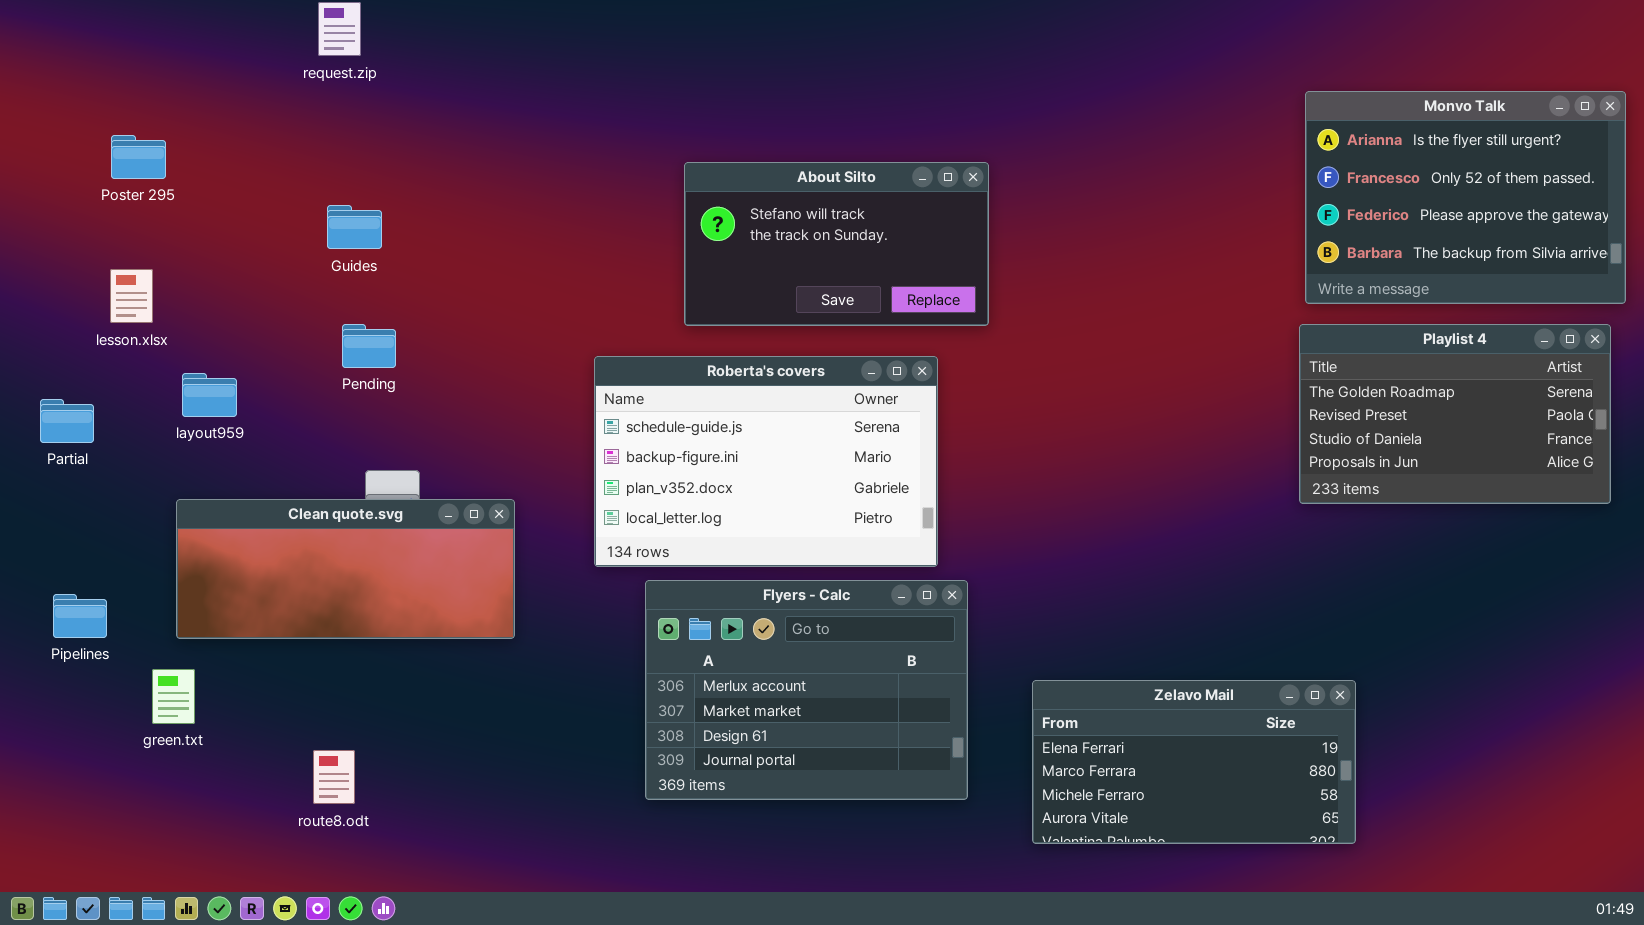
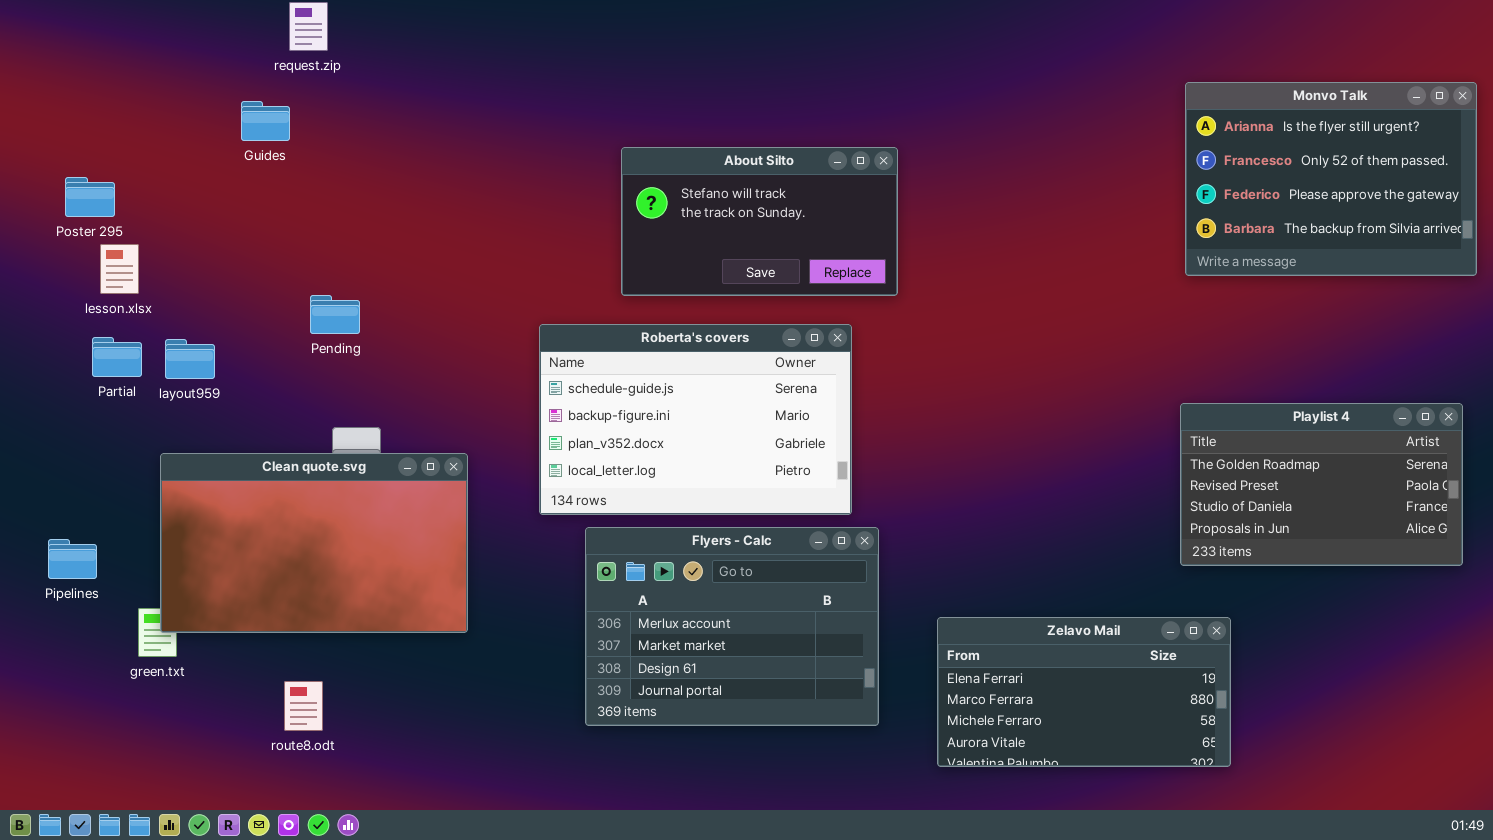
Poster 295: [111,135,166,179] -> [65,177,115,217], moved
Guides: [327,205,382,249] -> [241,101,290,141], moved
Playlist 4: [1299,324,1611,504] -> [1180,403,1463,566], moved
Partial: [40,399,94,443] -> [92,337,142,377], moved
Clean quote.svg: [176,499,515,639] -> [160,453,468,633], resized

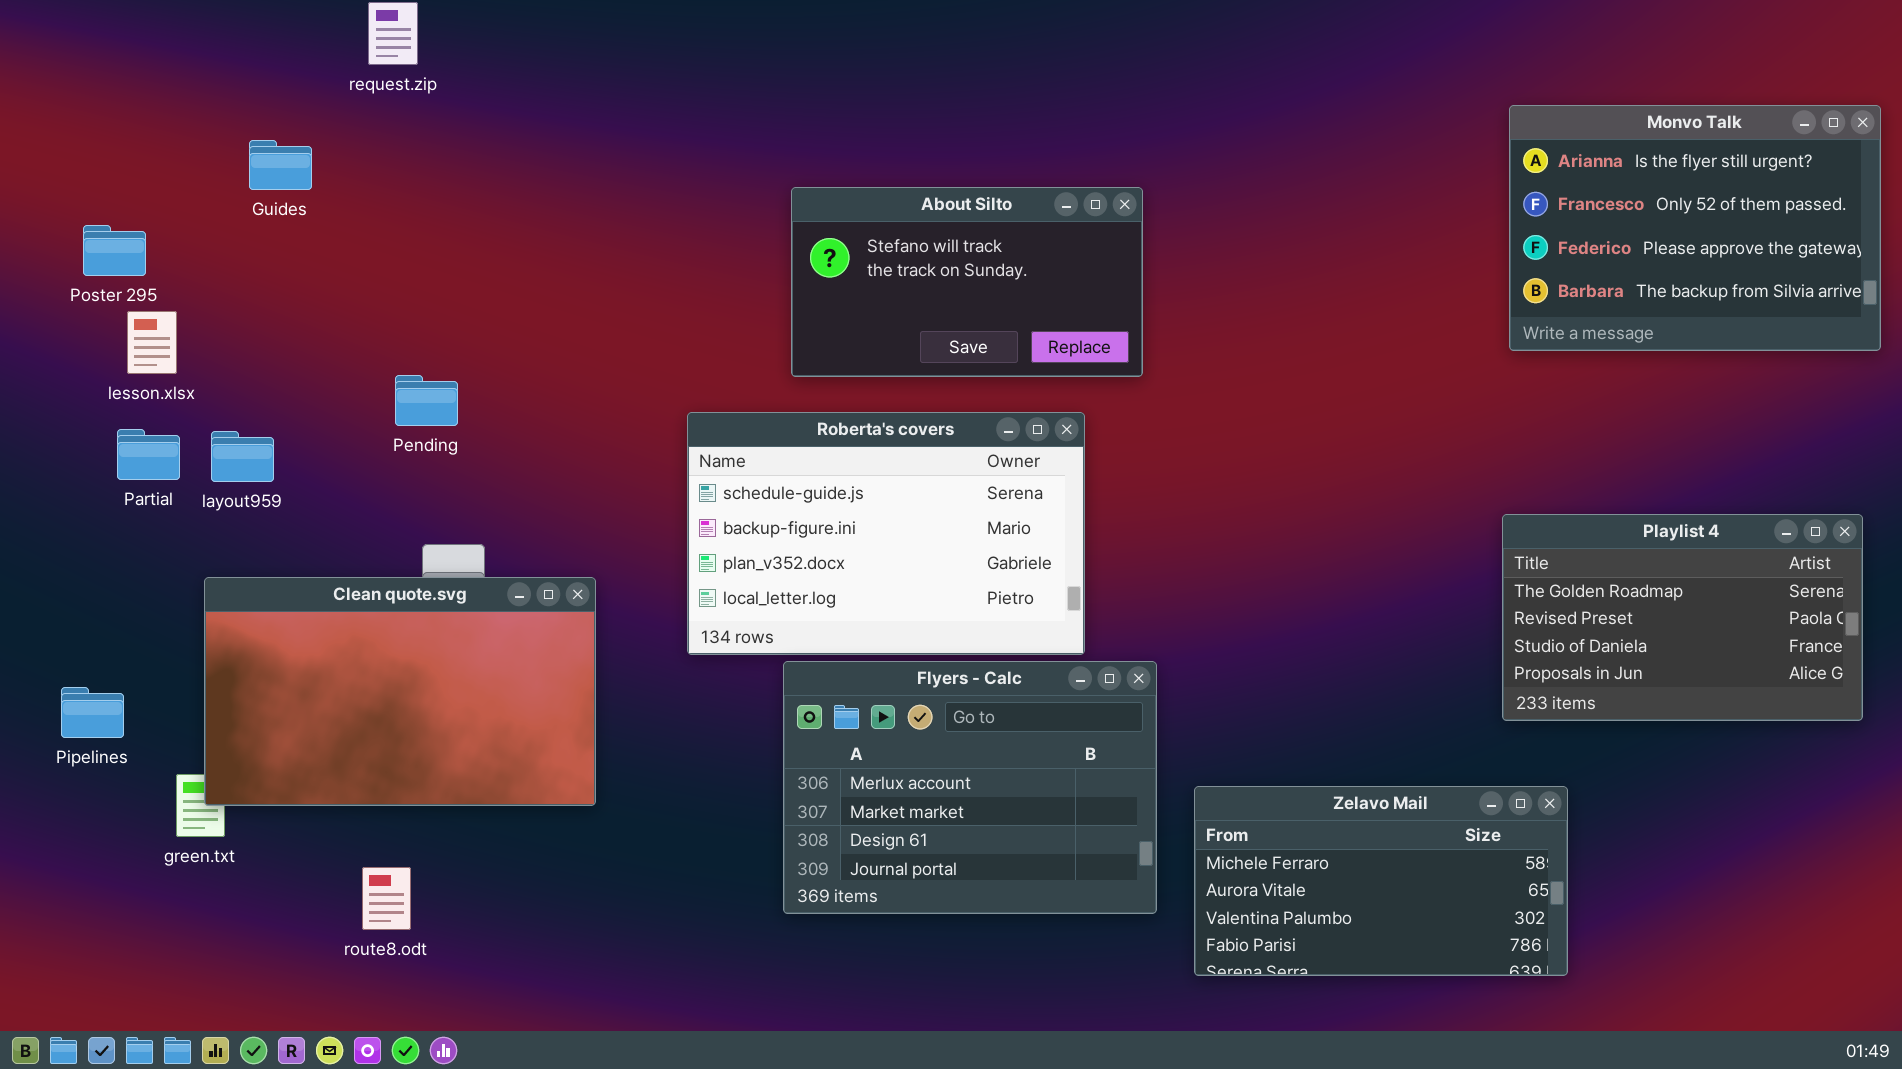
Guides: [241,101,290,141] -> [249,140,312,190], moved
Flyers - Calc: [585,527,879,726] -> [783,661,1157,914], moved
Zelavo Mail: [937,617,1231,767] -> [1194,786,1568,976], scrolled down 2 rows

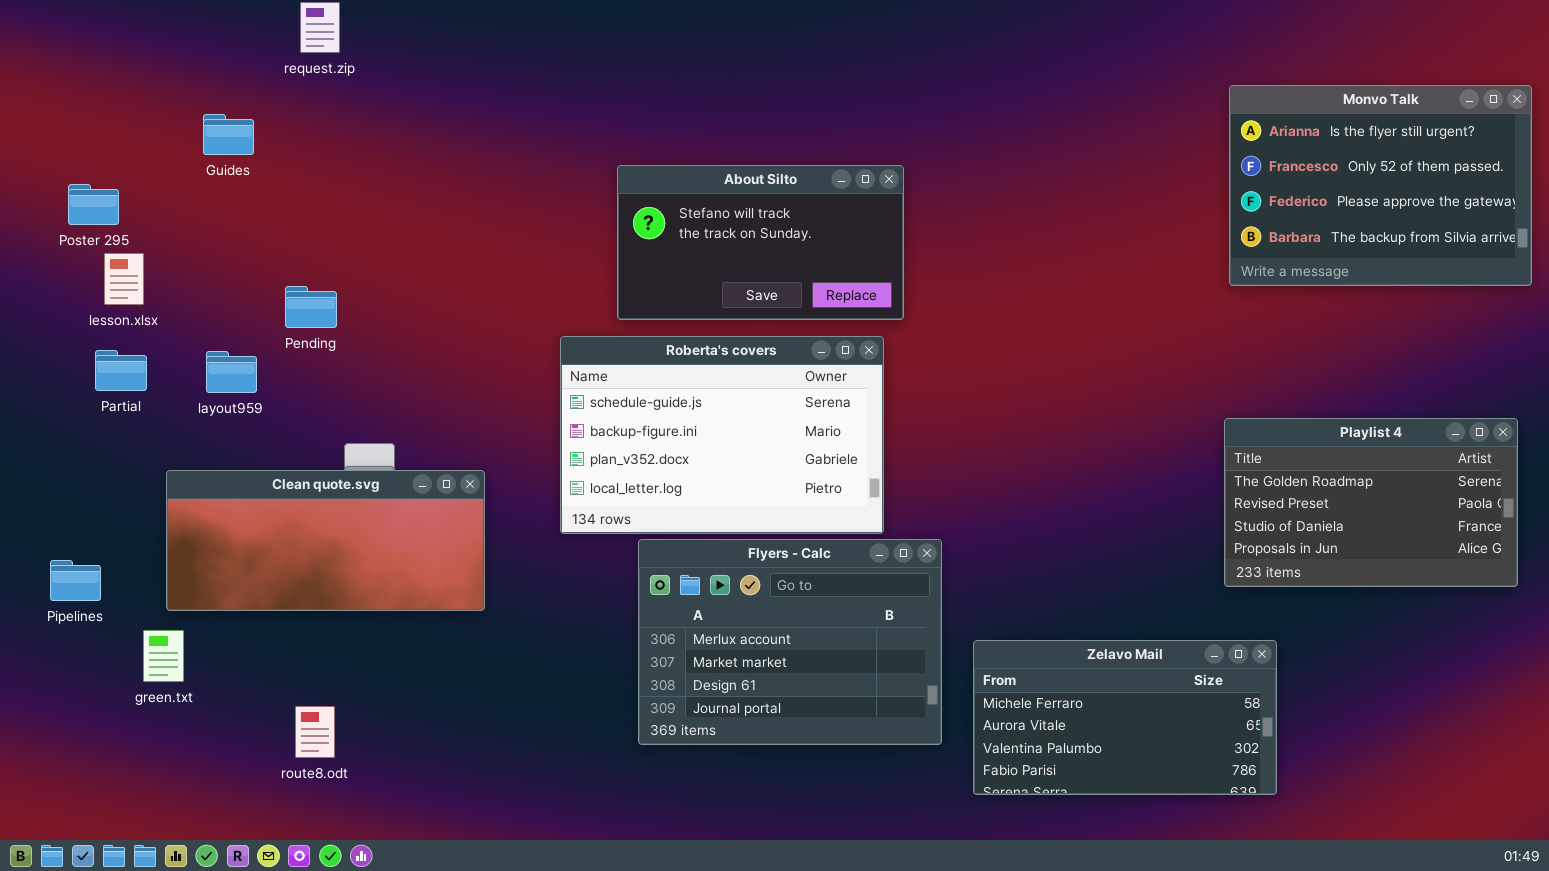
About Silto: [791,187,1143,377] -> [617,165,904,320], moved
Pending: [395,375,458,426] -> [285,286,337,328], moved
layout959: [211,431,274,482] -> [206,351,257,393], moved
Clean quote.svg: [204,577,596,806] -> [166,470,485,611], resized

